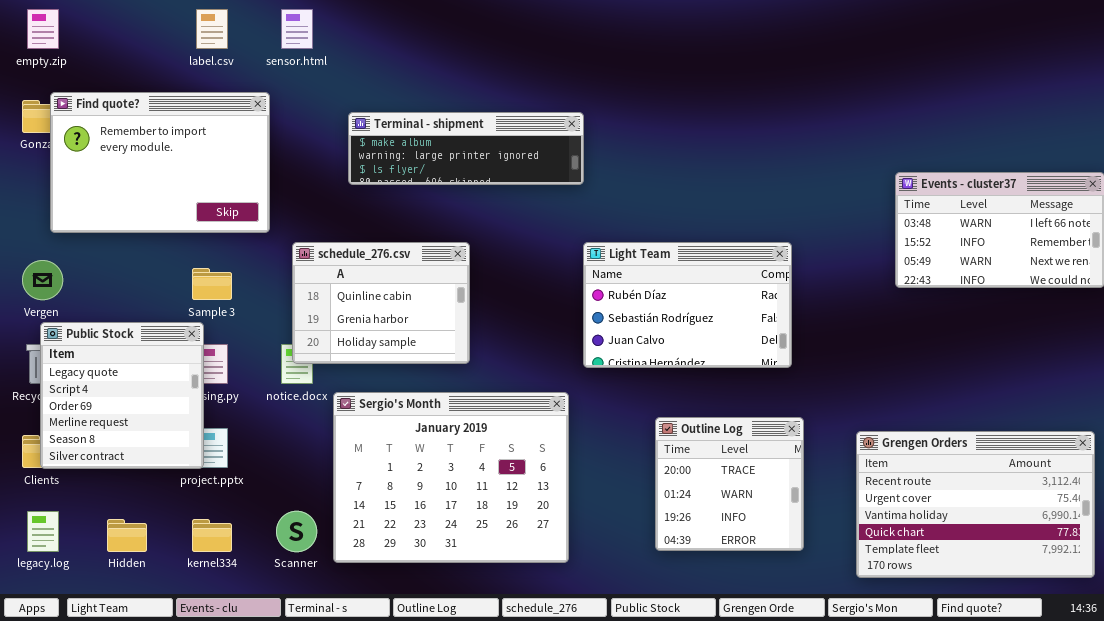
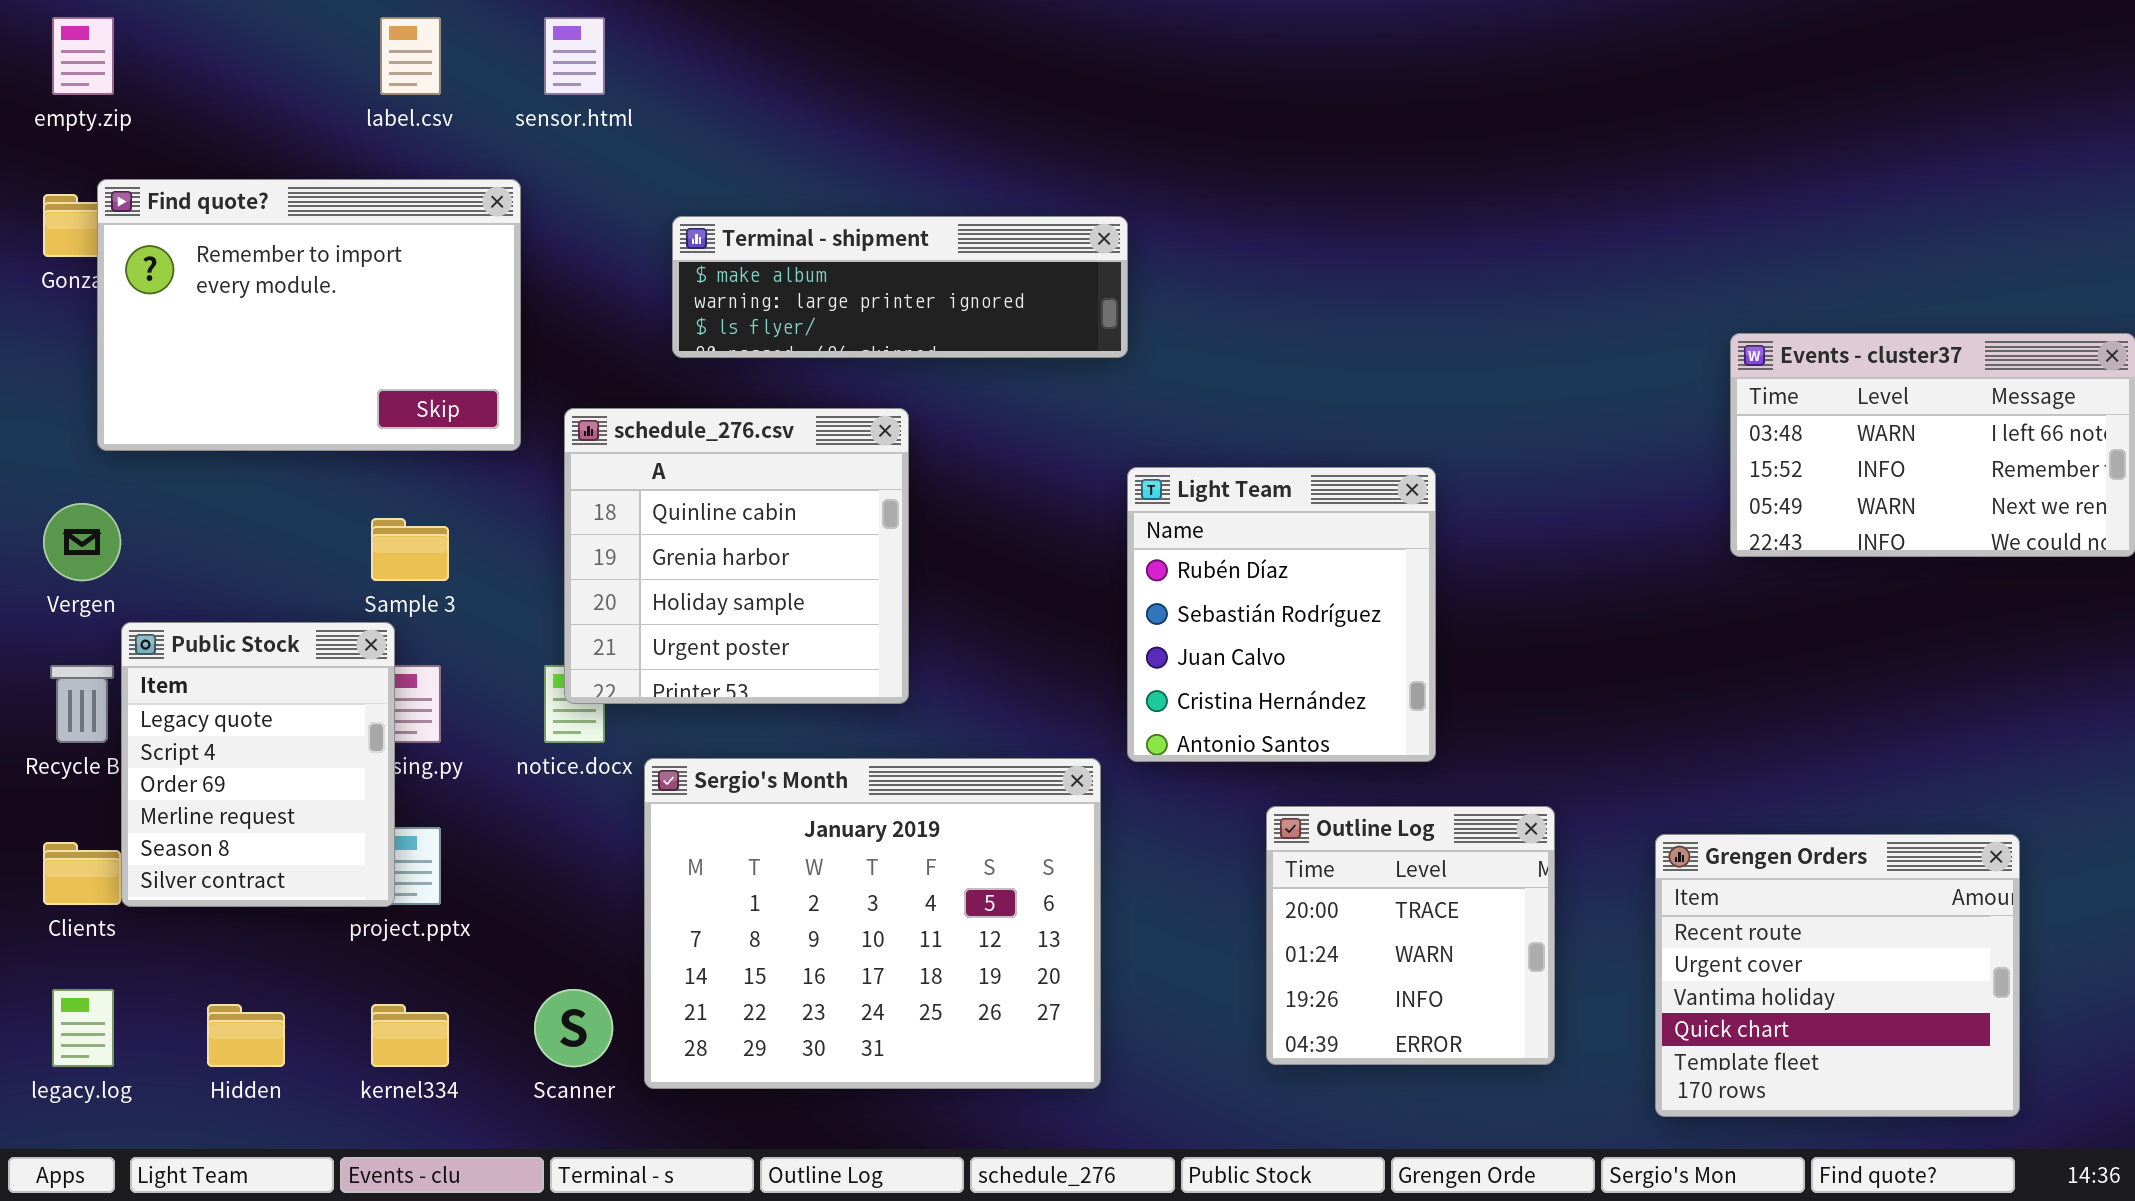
schedule_276.csv: [292,242,470,364] -> [564,408,909,704], resized
Light Team: [583,242,792,368] -> [1127,467,1436,762], resized
Public Stock: [40,322,204,469] -> [121,622,395,907], resized
Grengen Orders: [856,431,1095,578] -> [1655,834,2020,1117], resized

